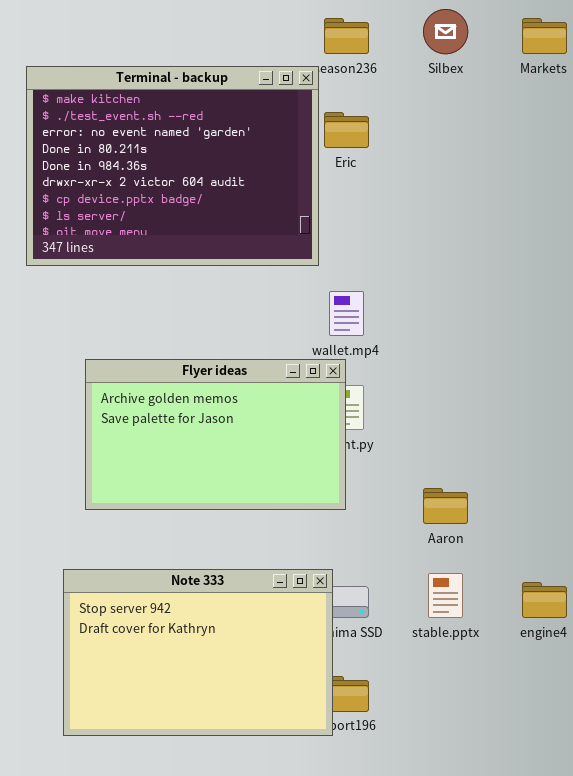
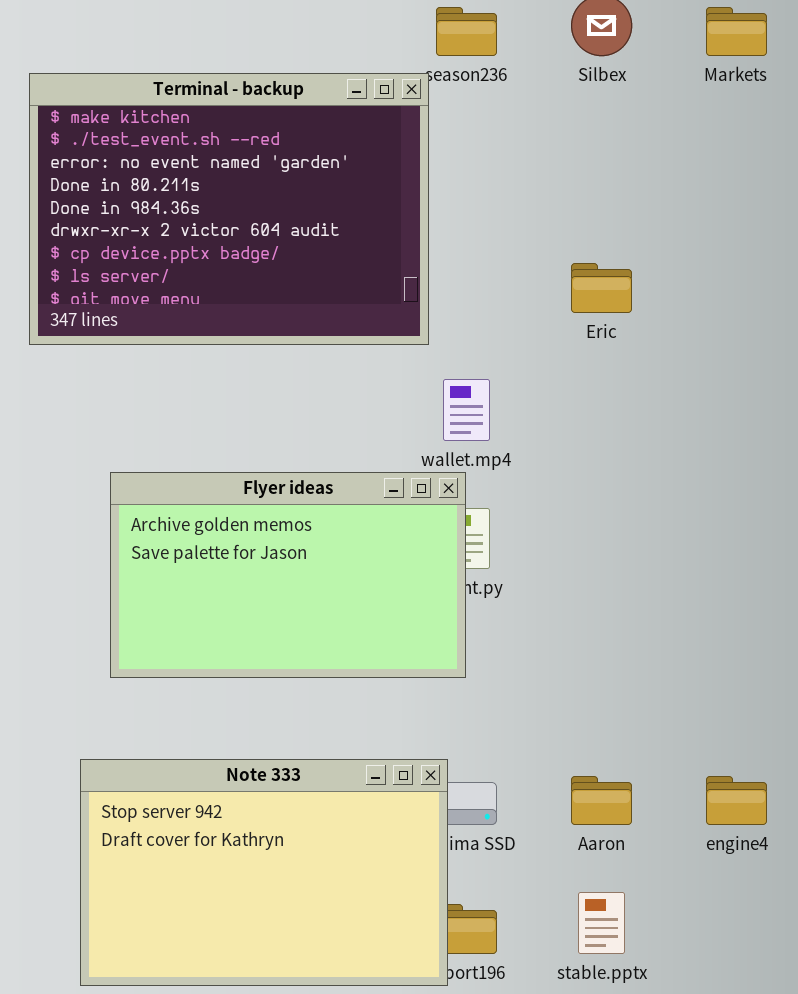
Eric: [324,112,369,148] -> [571,263,632,313], moved
Aaron: [423,488,468,524] -> [571,776,632,825], moved
stable.pptx: [428,573,463,618] -> [578,892,625,954], moved

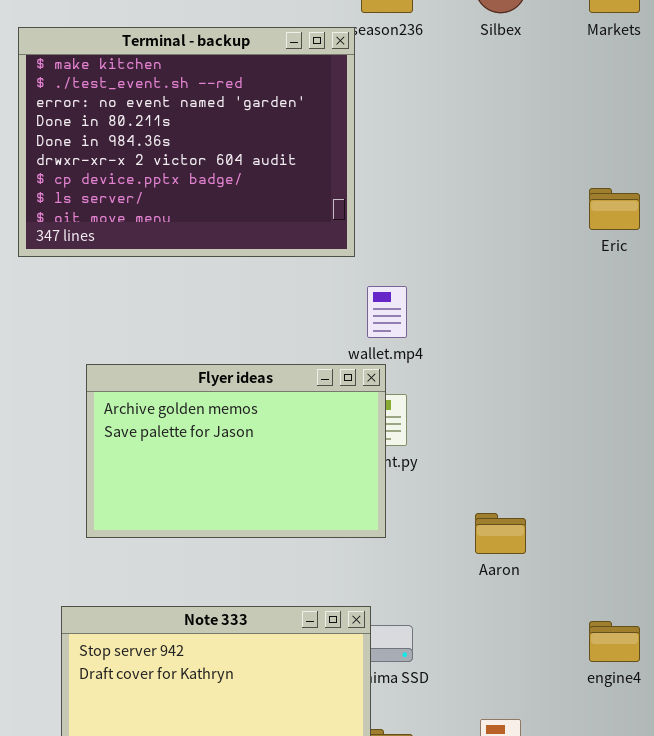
Eric: [571,263,632,313] -> [589,188,640,230], moved
Aaron: [571,776,632,825] -> [475,513,526,554], moved

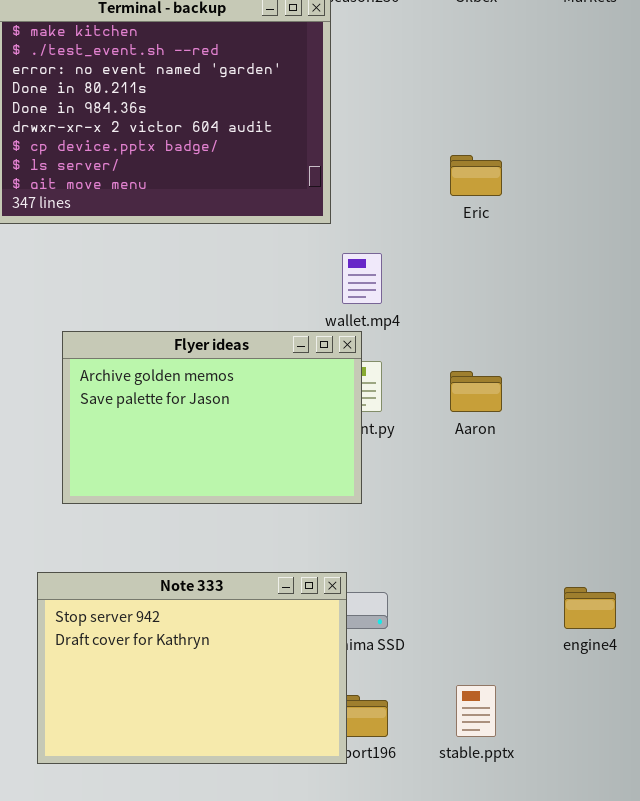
Eric: [589,188,640,230] -> [450,155,502,196], moved
Aaron: [475,513,526,554] -> [450,371,502,412], moved

